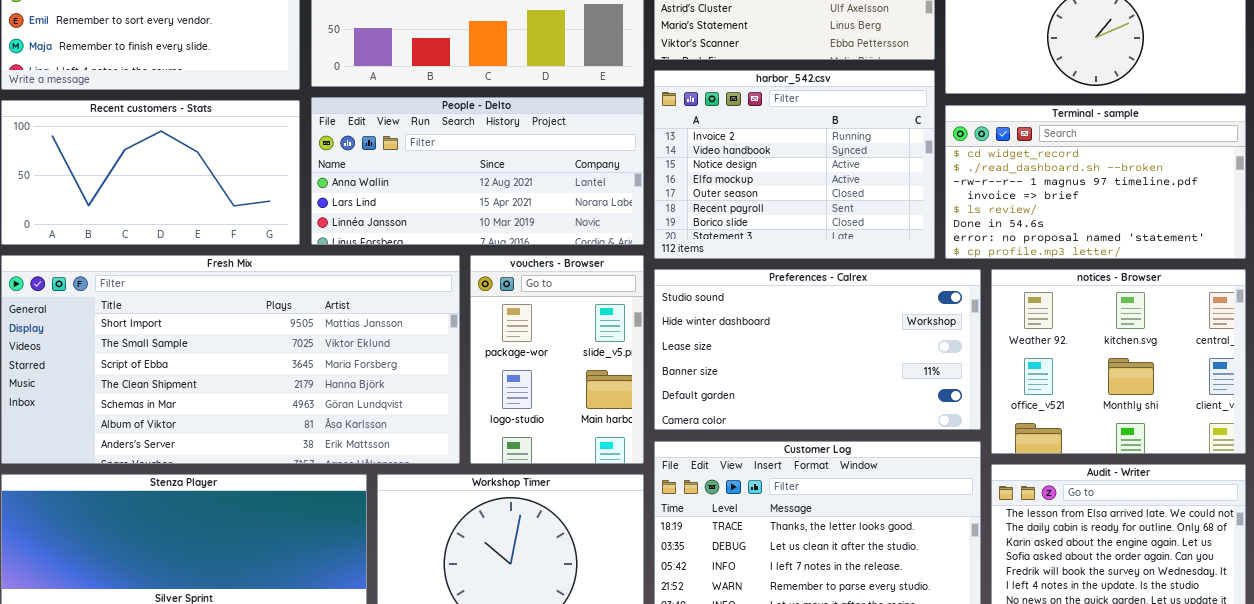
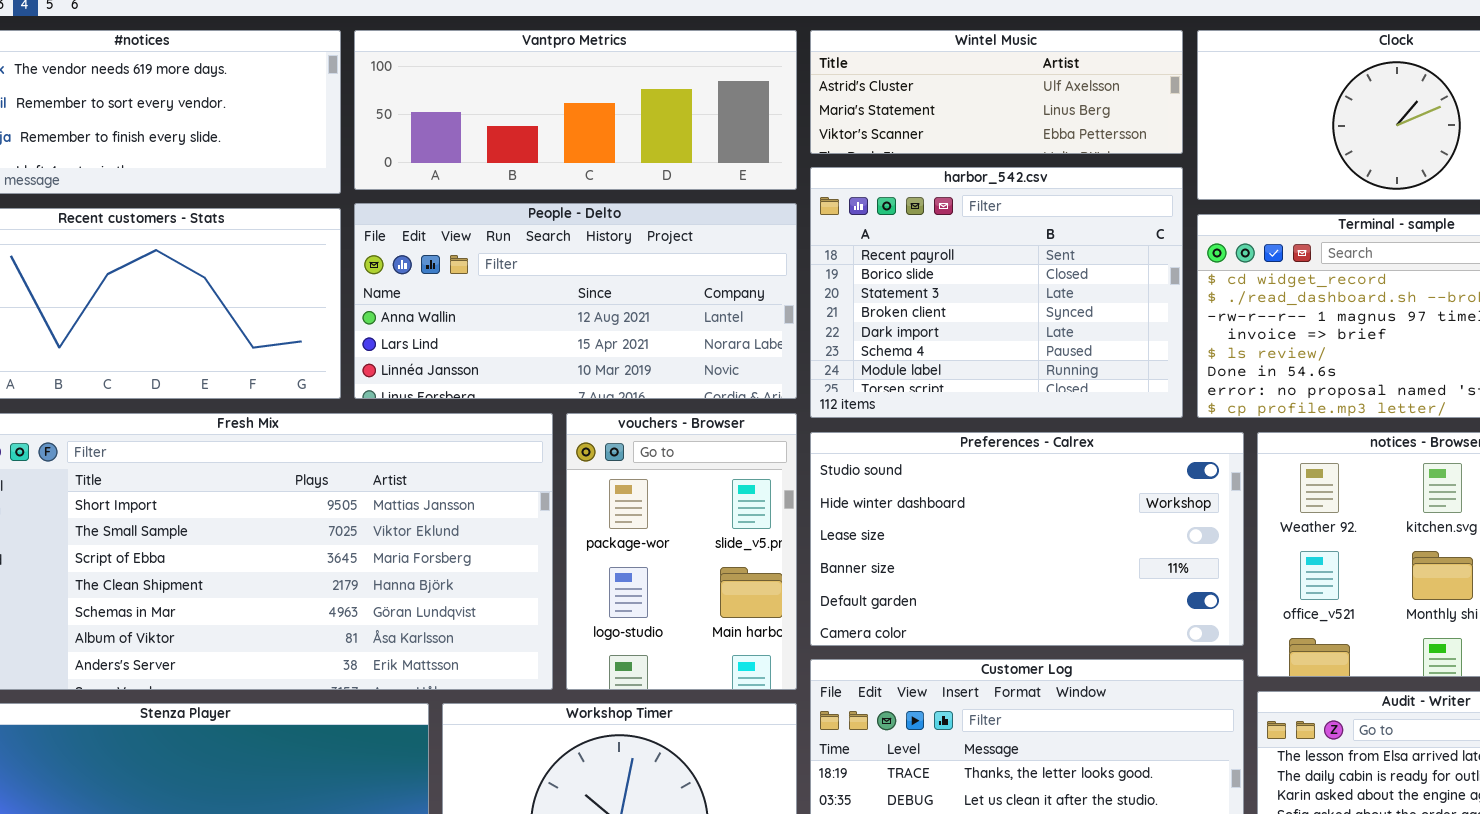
harbor_542.csv: [654,70,935,259] -> [810,167,1183,418], scrolled down 5 rows

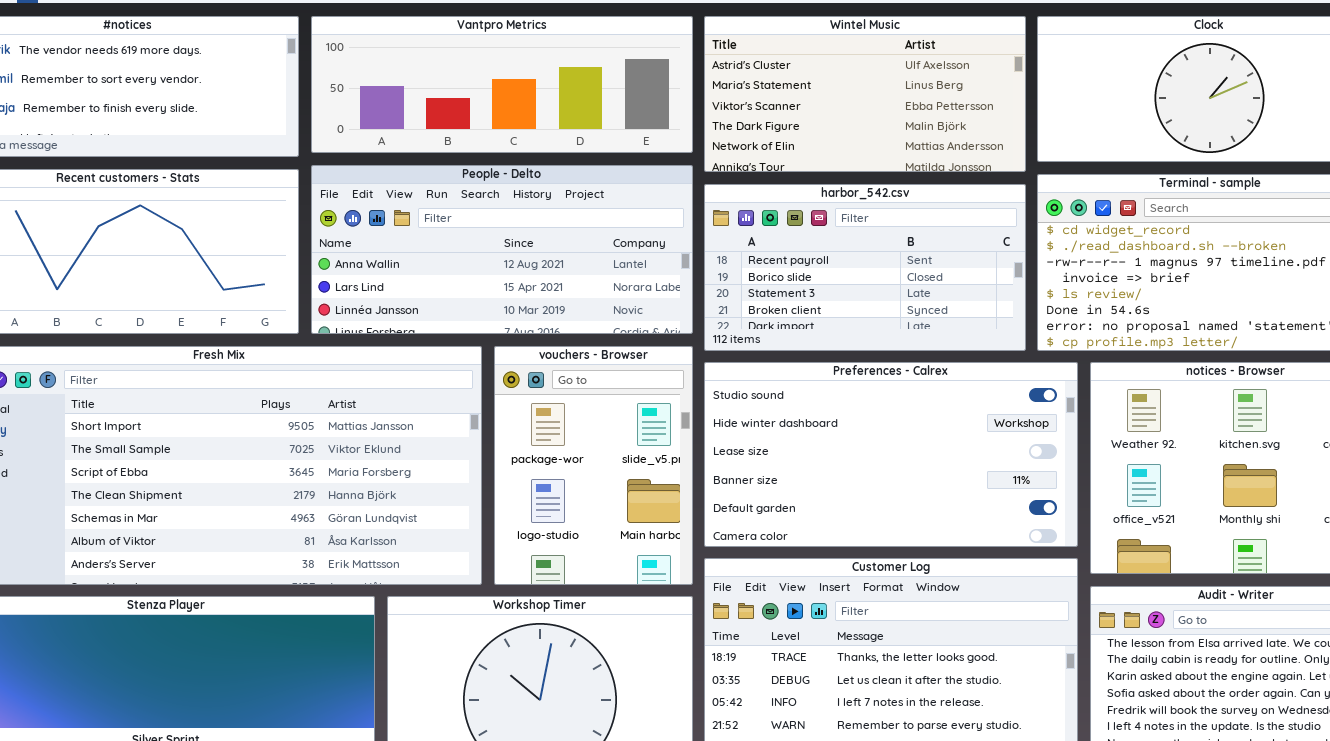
Wintel Music: [810,30,1183,154] -> [704,16,1026,172], resized
harbor_542.csv: [810,167,1183,418] -> [704,184,1026,351], resized

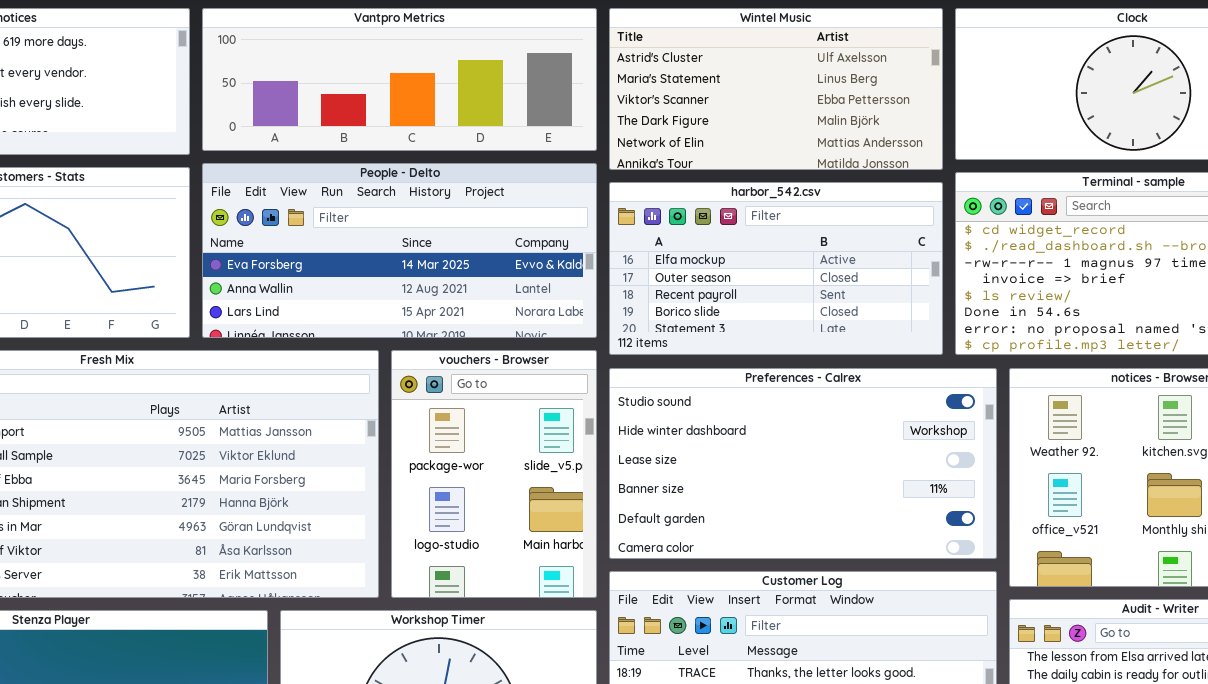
People - Delto: [311,165,693,334] -> [202,163,597,338], scrolled up 1 row
harbor_542.csv: [704,184,1026,351] -> [609,182,943,355], scrolled up 2 rows

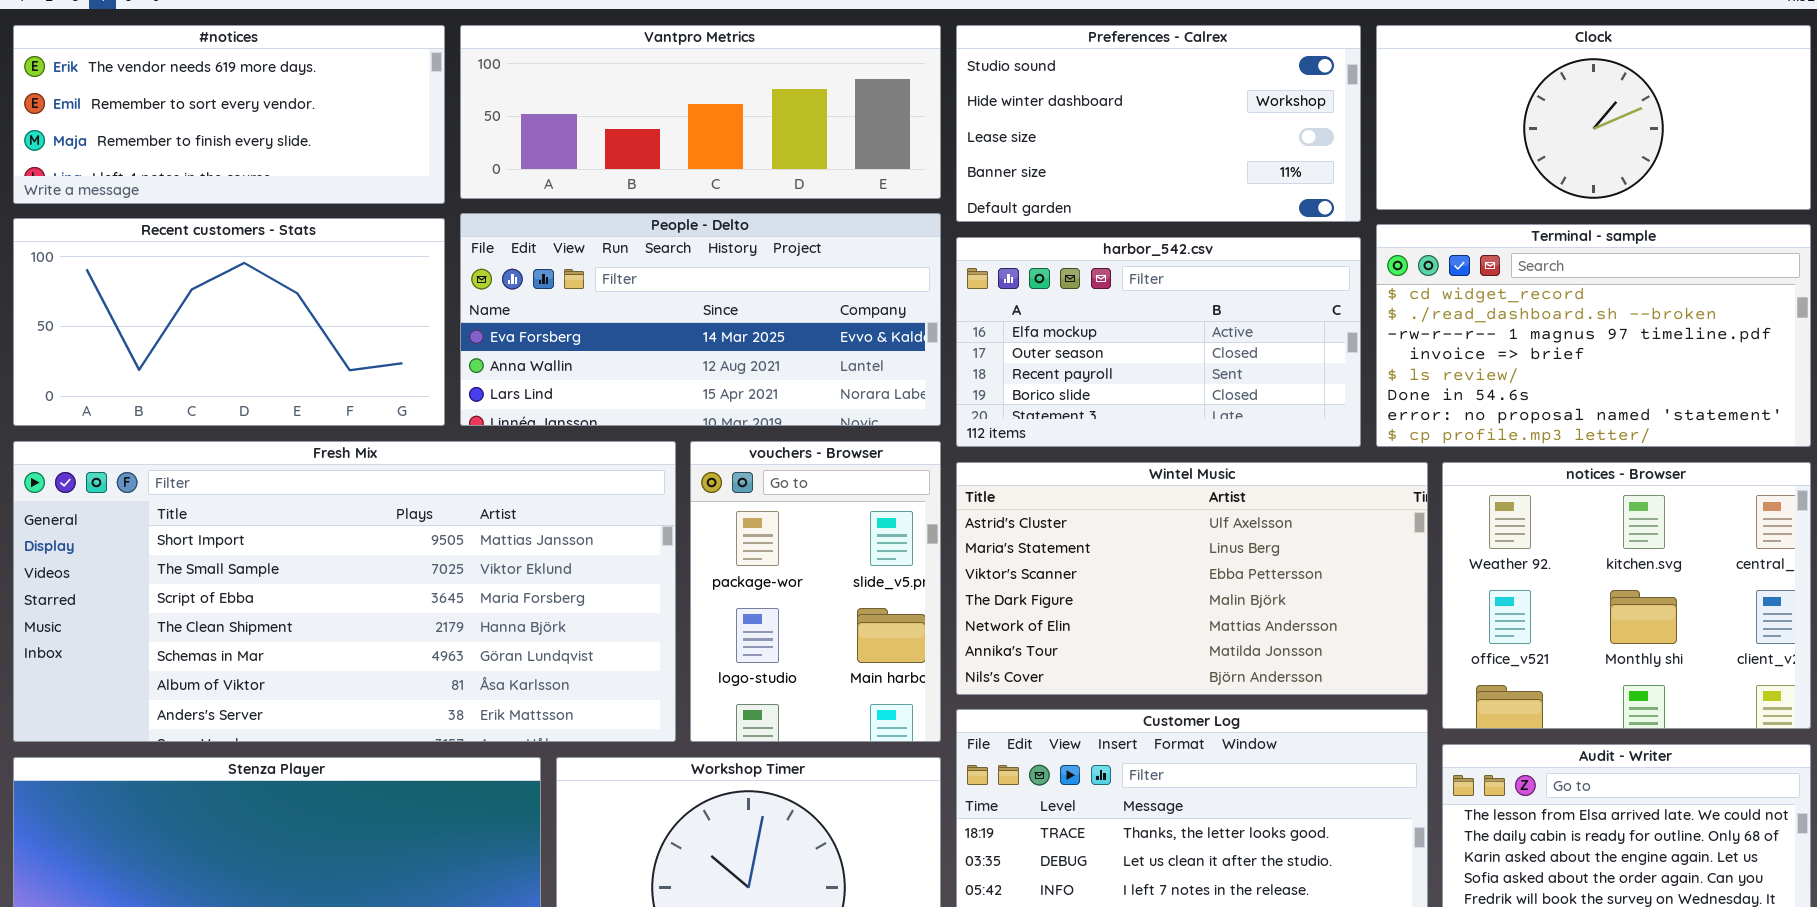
Wintel Music: [609,8,943,170] -> [956,462,1428,695], moved, resized
Preferences - Calrex: [609,368,997,559] -> [956,25,1361,222], moved, resized

